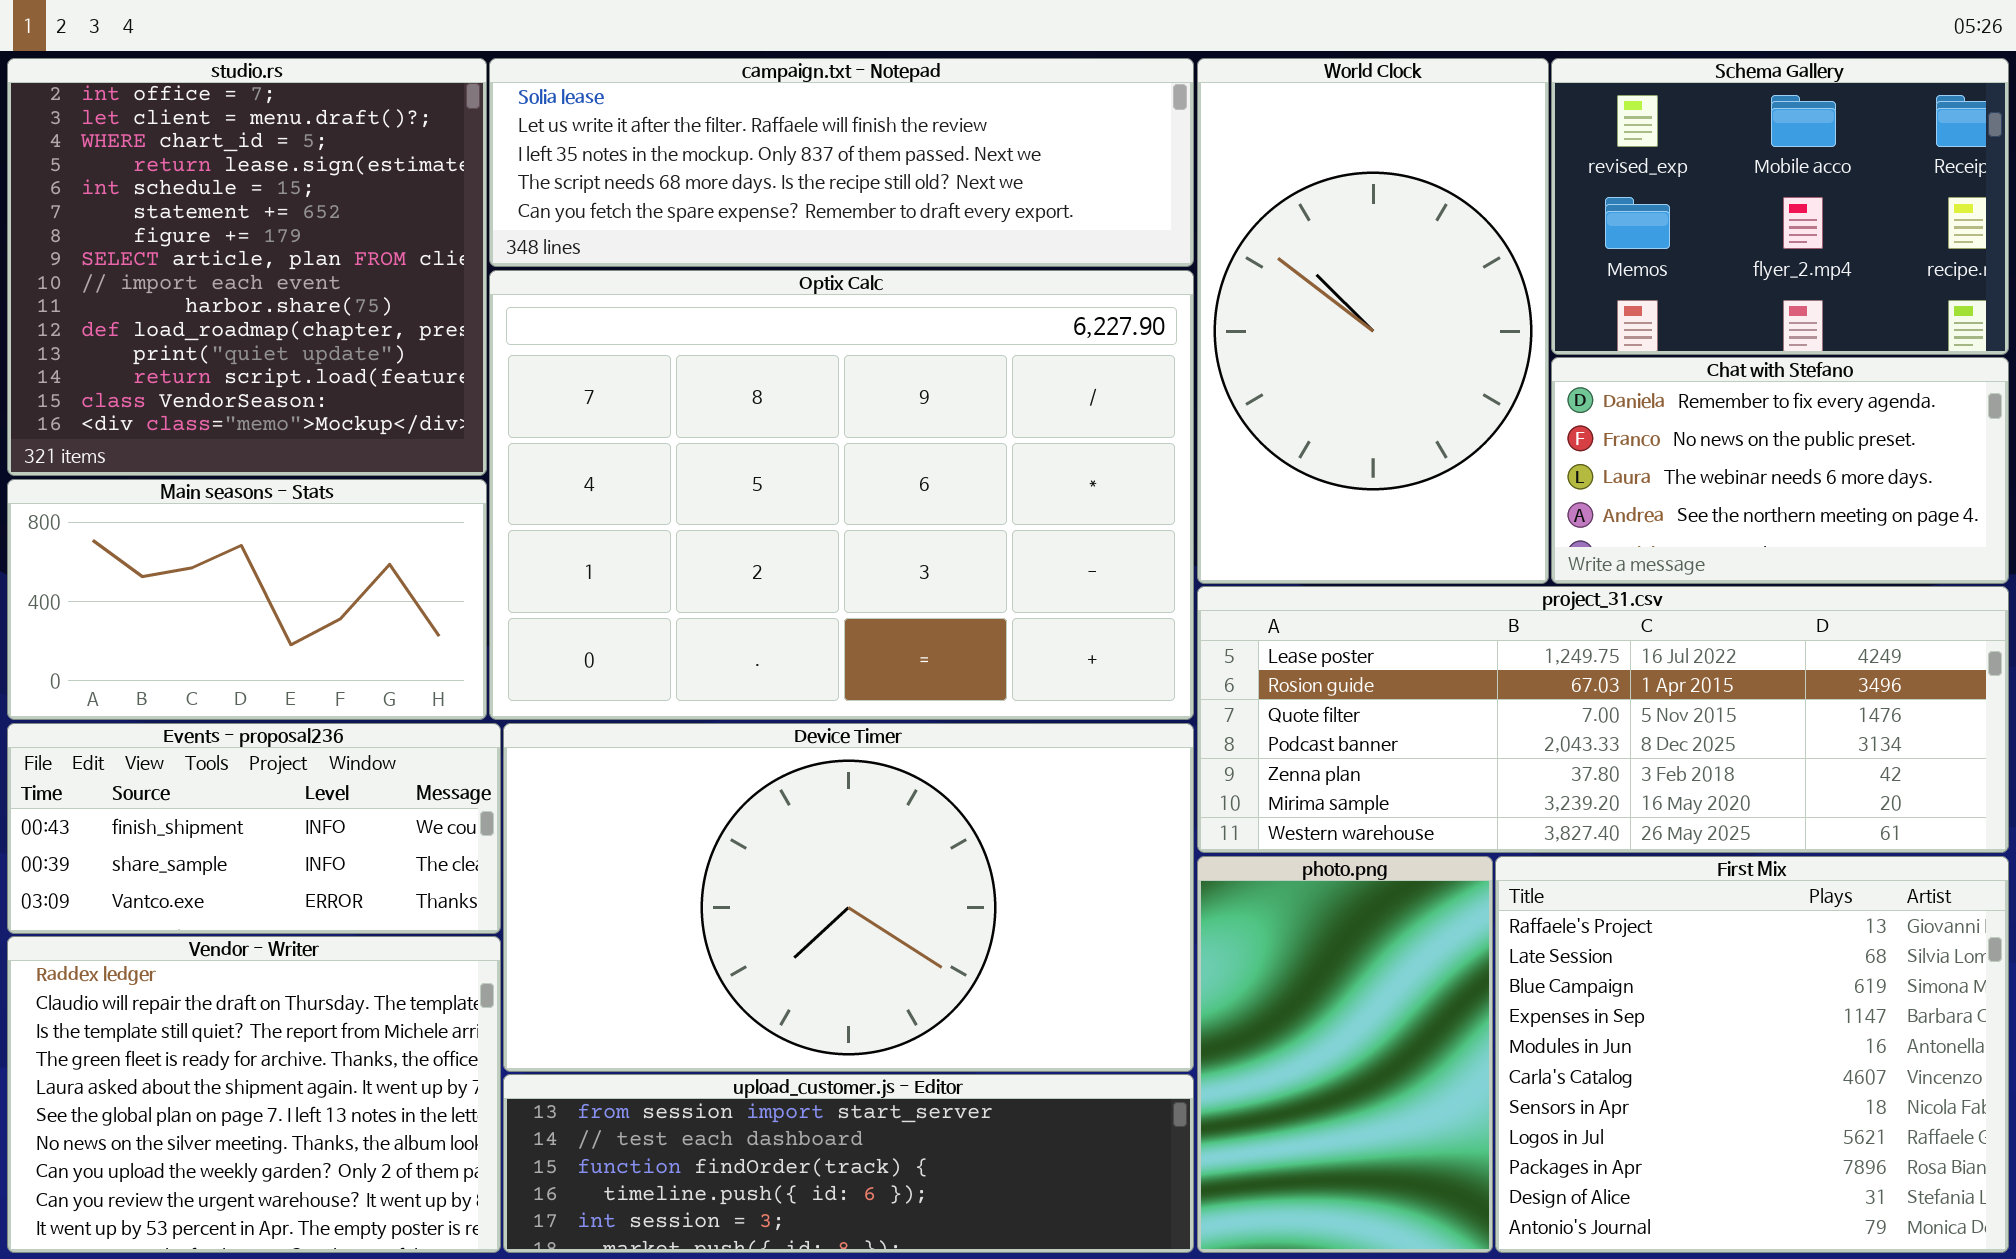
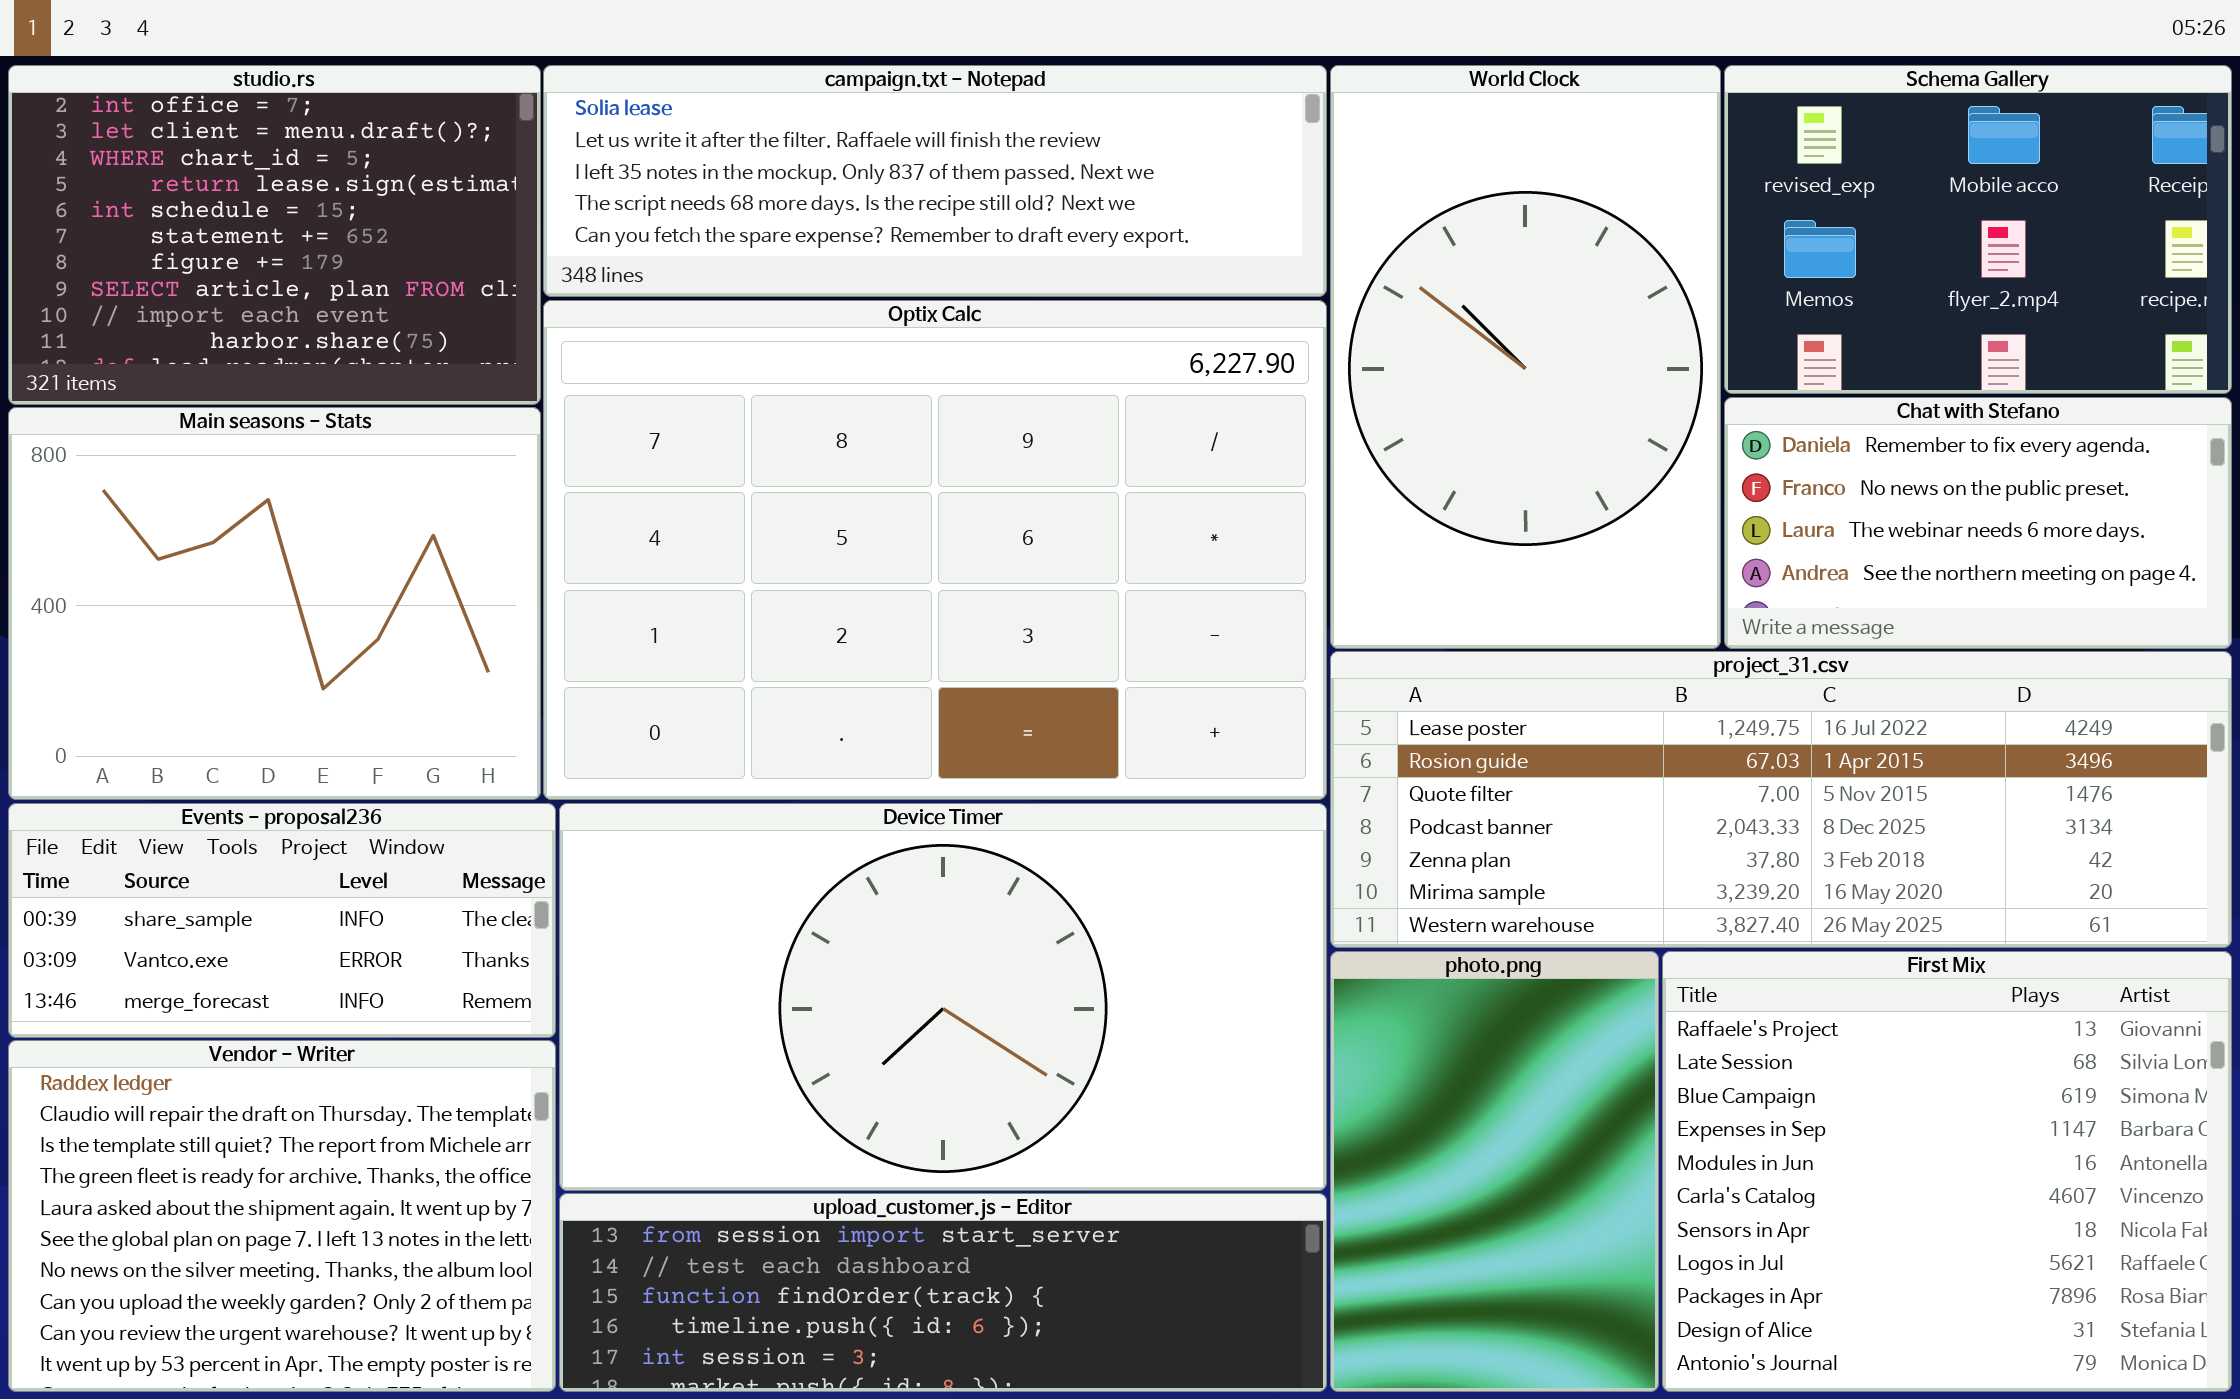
studio.rs: [7,58,487,476] -> [8,65,541,405], resized
Main seasons - Stats: [7,479,487,720] -> [8,407,541,800], resized
Events - proposal236: [7,723,501,934] -> [8,803,556,1038], scrolled down 1 row

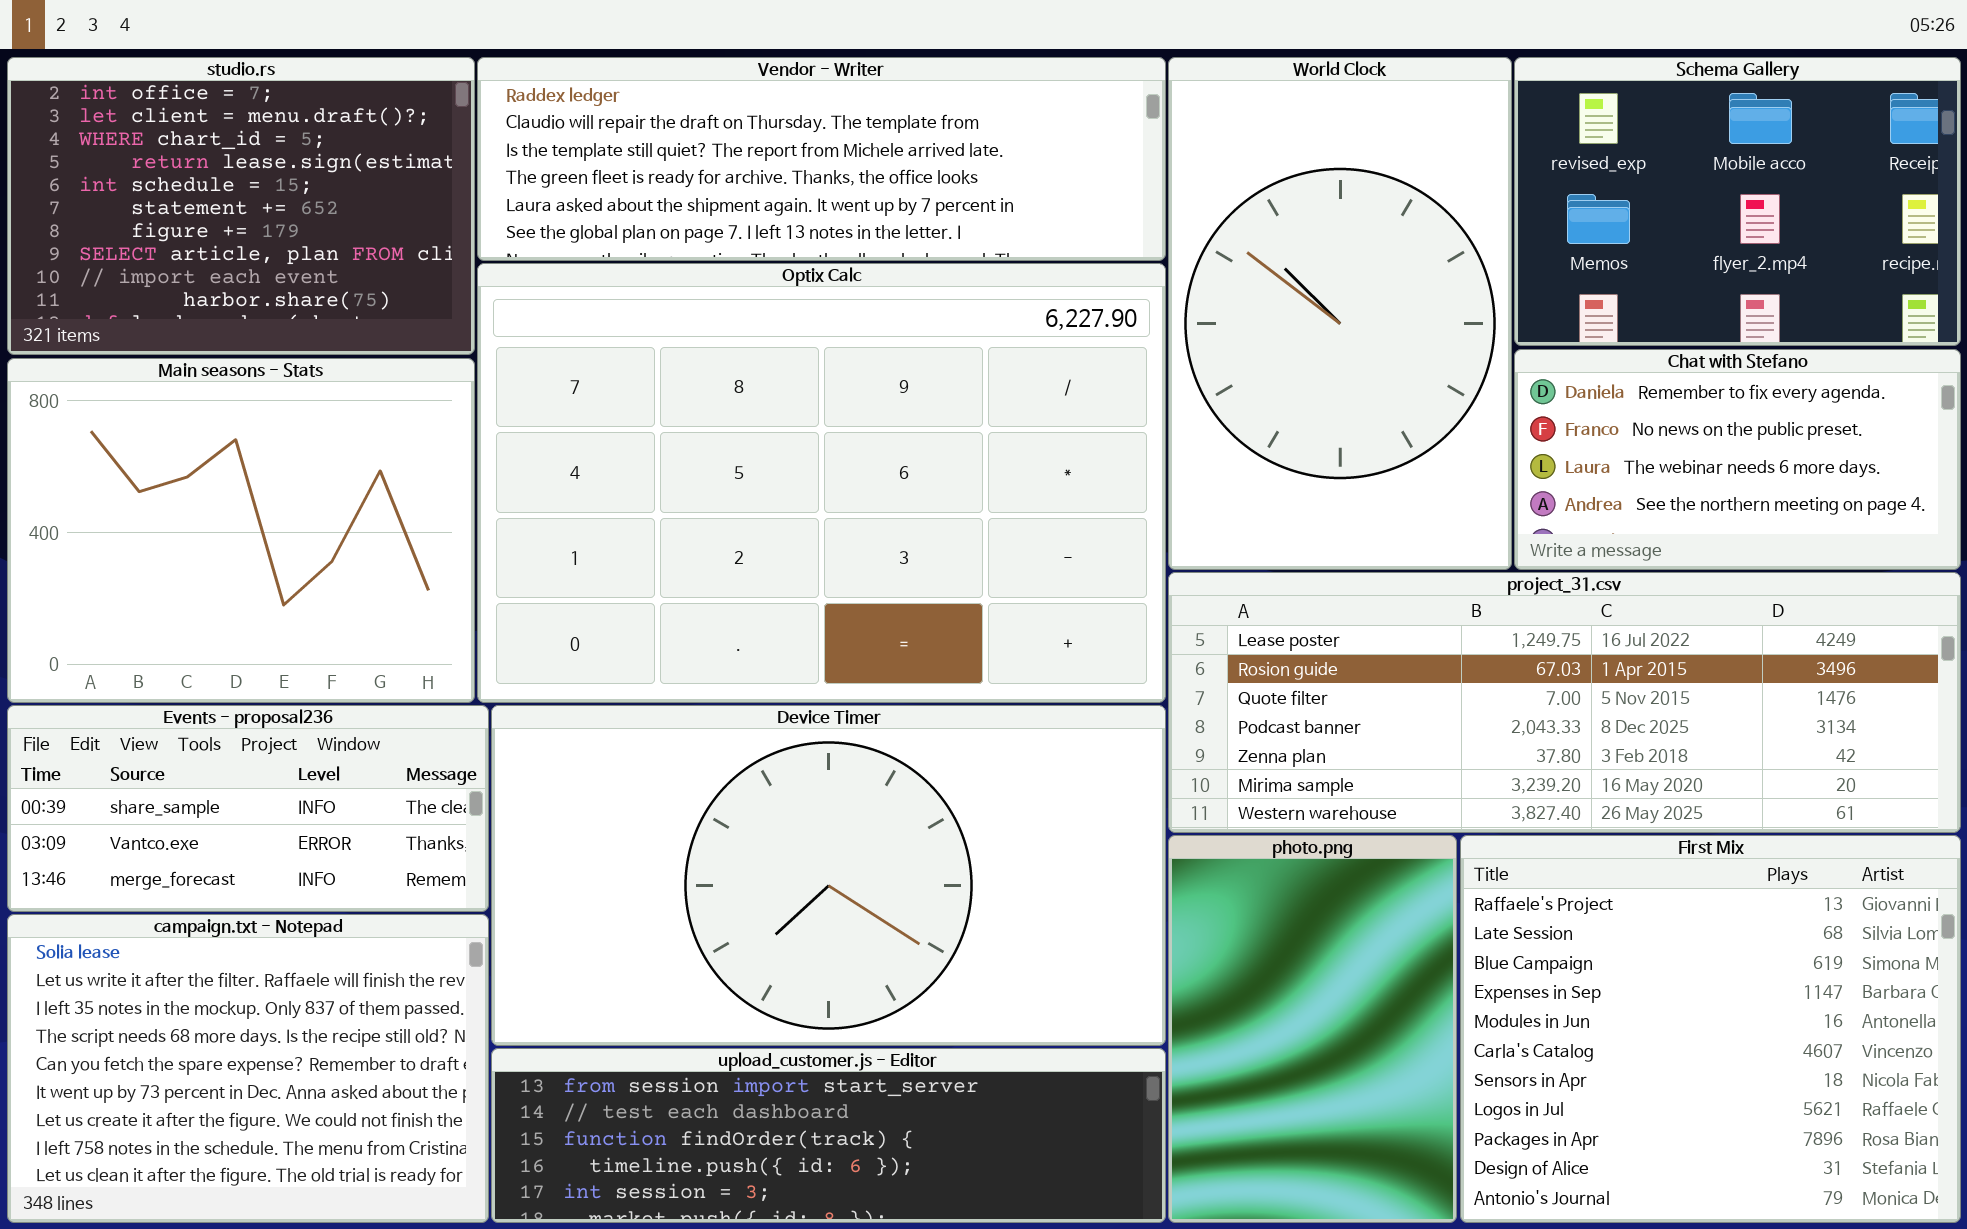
campaign.txt - Notepad: [543,65,1327,297] -> [7,914,489,1223], moved, resized
Vendor - Writer: [8,1040,556,1392] -> [477,57,1166,261], moved, resized

